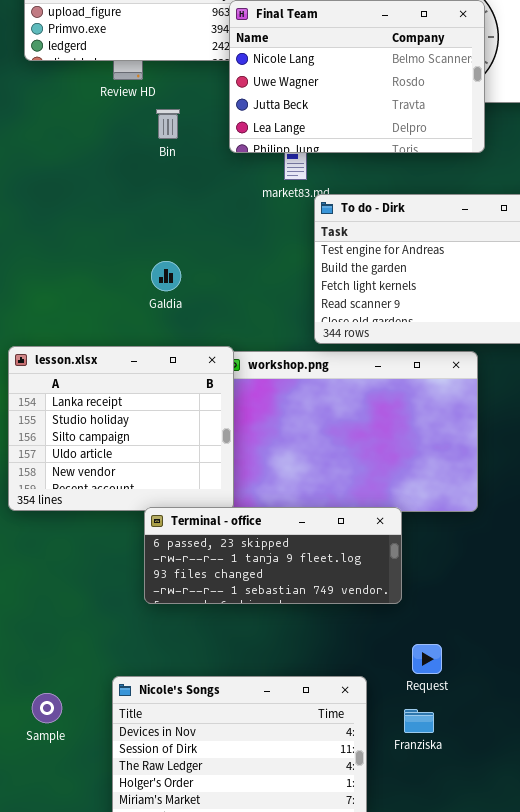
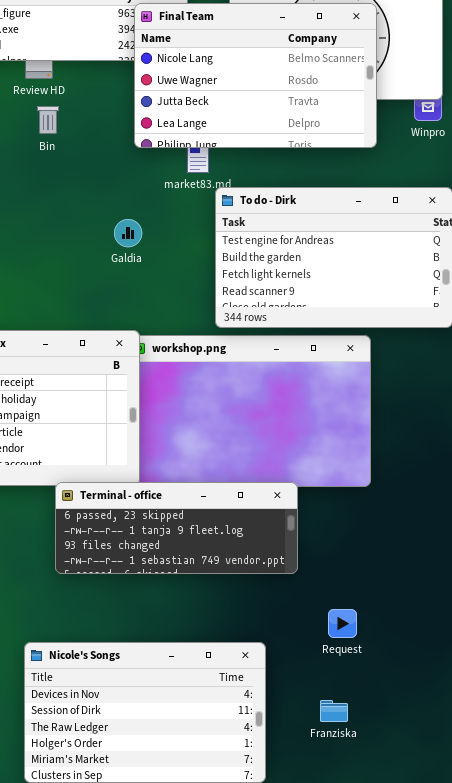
Bin: [156,109,180,139] -> [37,106,59,134], moved
Galdia: [151,261,181,291] -> [114,219,142,247], moved
Request: [412,644,442,674] -> [328,609,357,638], moved
Franziska: [404,709,434,733] -> [320,700,348,722], moved

